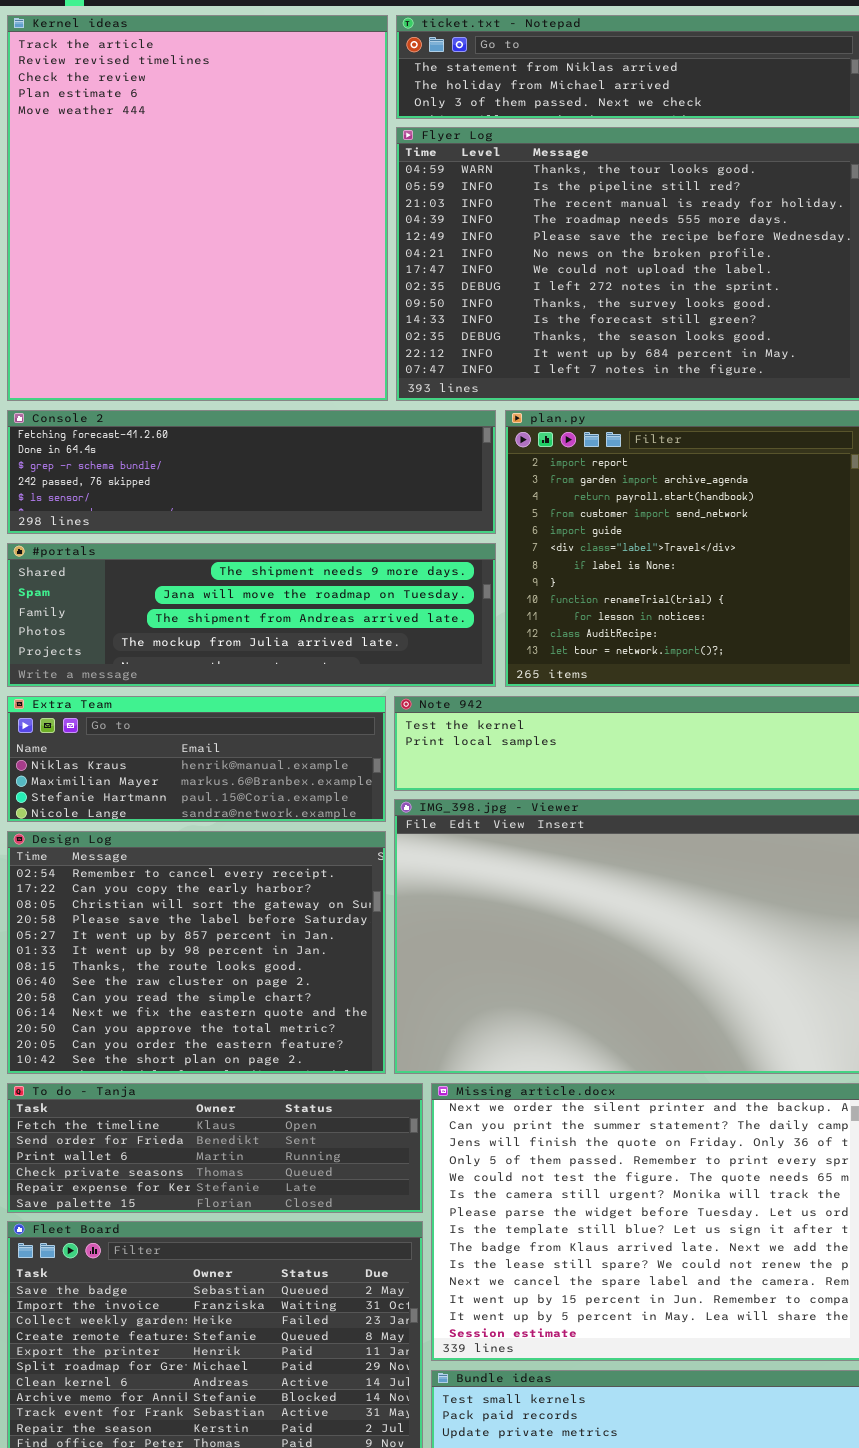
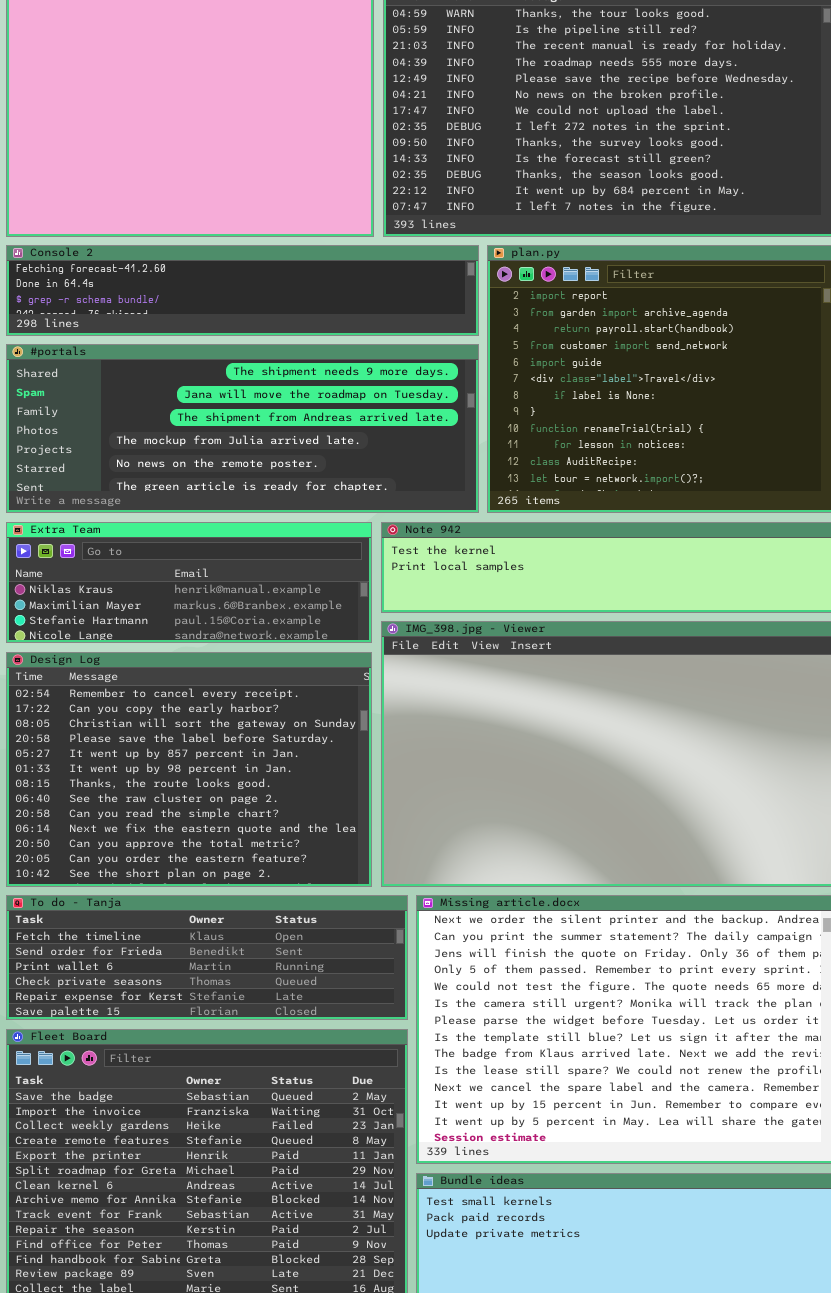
Console 2: [7,410,496,534] -> [6,245,479,336], resized
#portals: [7,543,496,687] -> [6,344,479,513], resized

